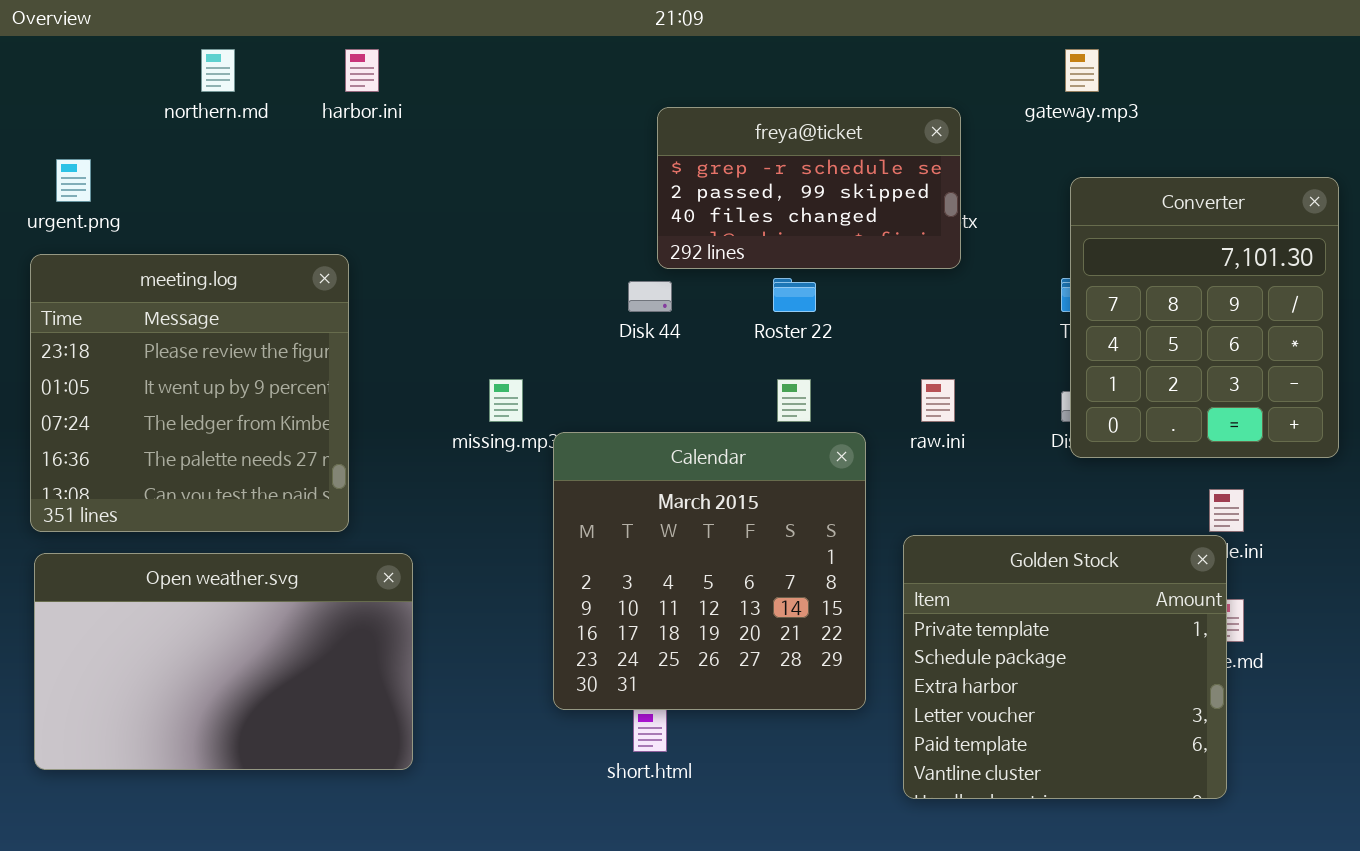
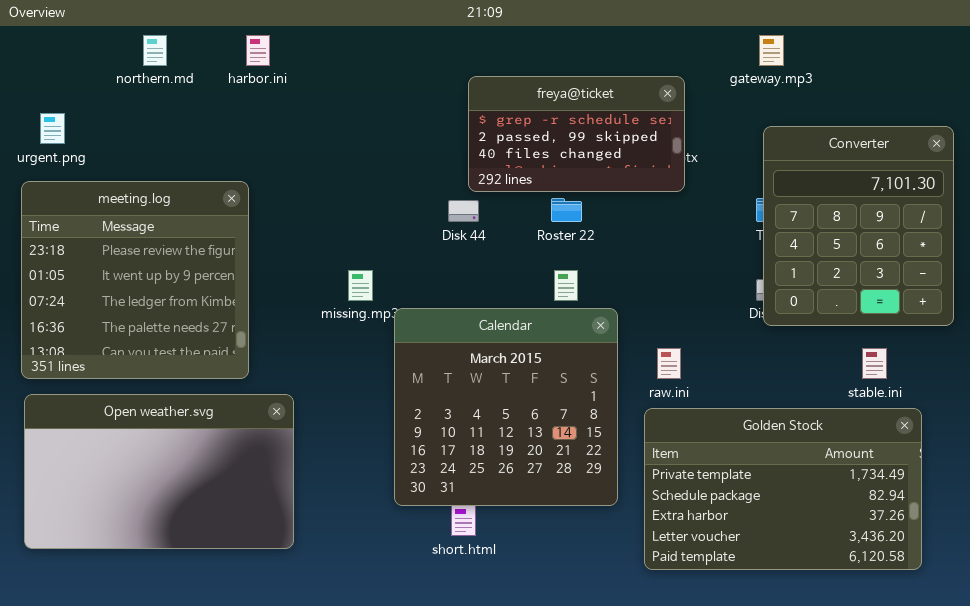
raw.ini: [921,379,955,422] -> [657,348,681,379], moved
Golden Stock: [903,535,1227,799] -> [644,408,922,570], resized

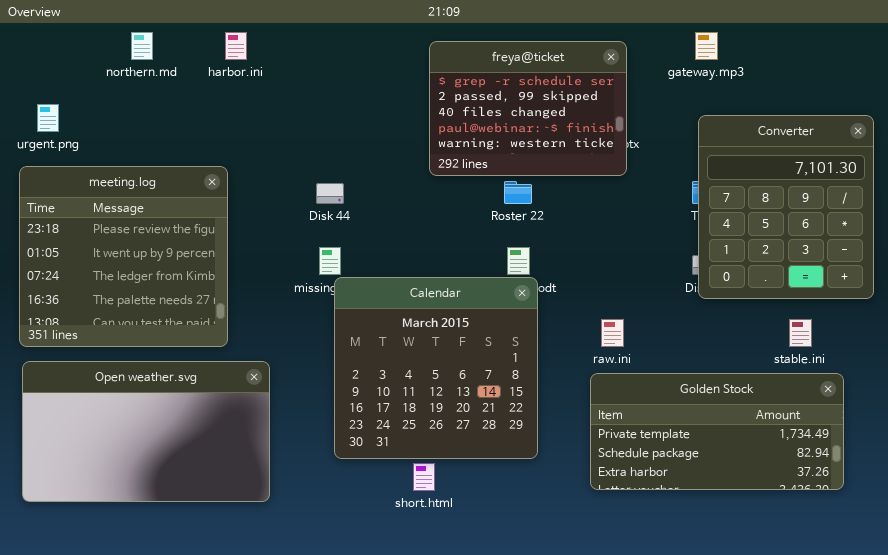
freya@ticket: [468,76,685,192] -> [429,41,627,176], resized
Disk 44: [448,200,479,222] -> [316,183,344,204], moved
Calendar: [394,308,618,506] -> [334,277,538,459], moved
Golden Stock: [644,408,922,570] -> [590,373,844,490], resized

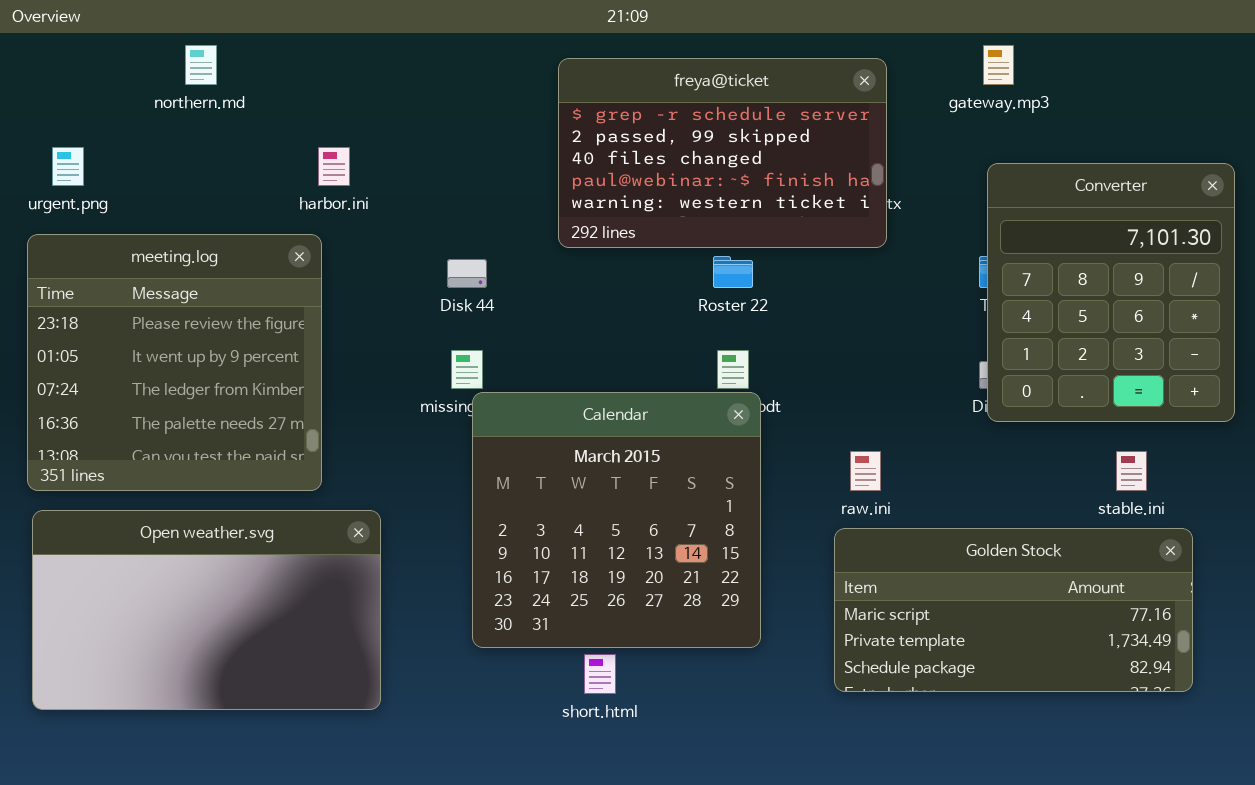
harbor.ini: [225,32,247,60] -> [318,147,350,186], moved
freya@ticket: [429,41,627,176] -> [558,58,887,248], resized
Golden Stock: [590,373,844,490] -> [834,528,1193,692], scrolled up 1 row

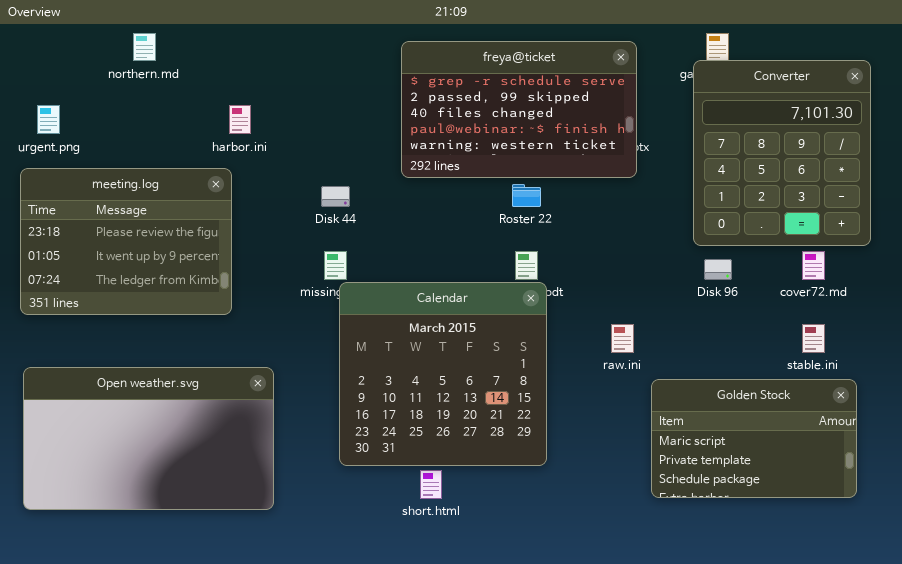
Converter: [987,163,1235,422] -> [693,60,871,246], moved
meeting.log: [27,234,322,491] -> [20,168,232,315], resized
Golden Stock: [834,528,1193,692] -> [651,379,857,498], resized

